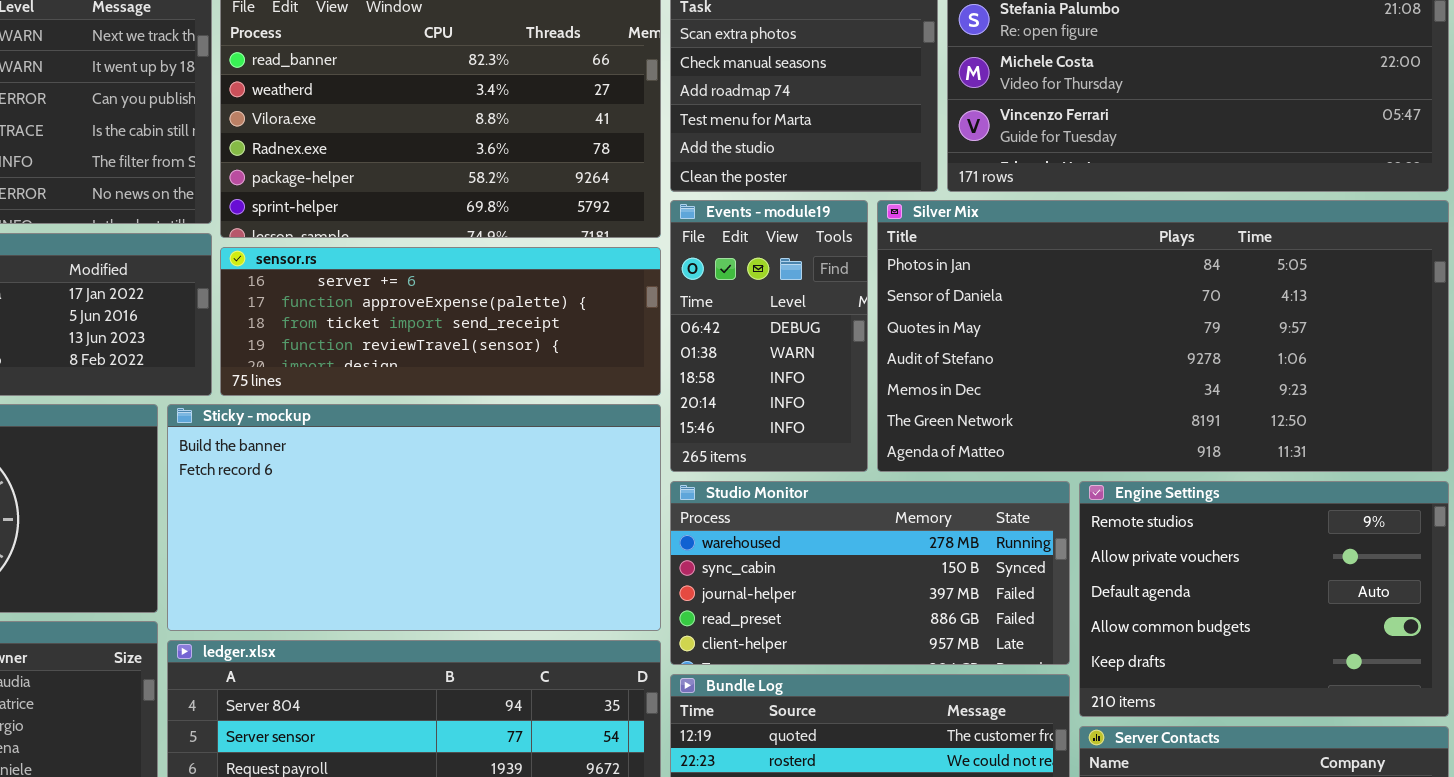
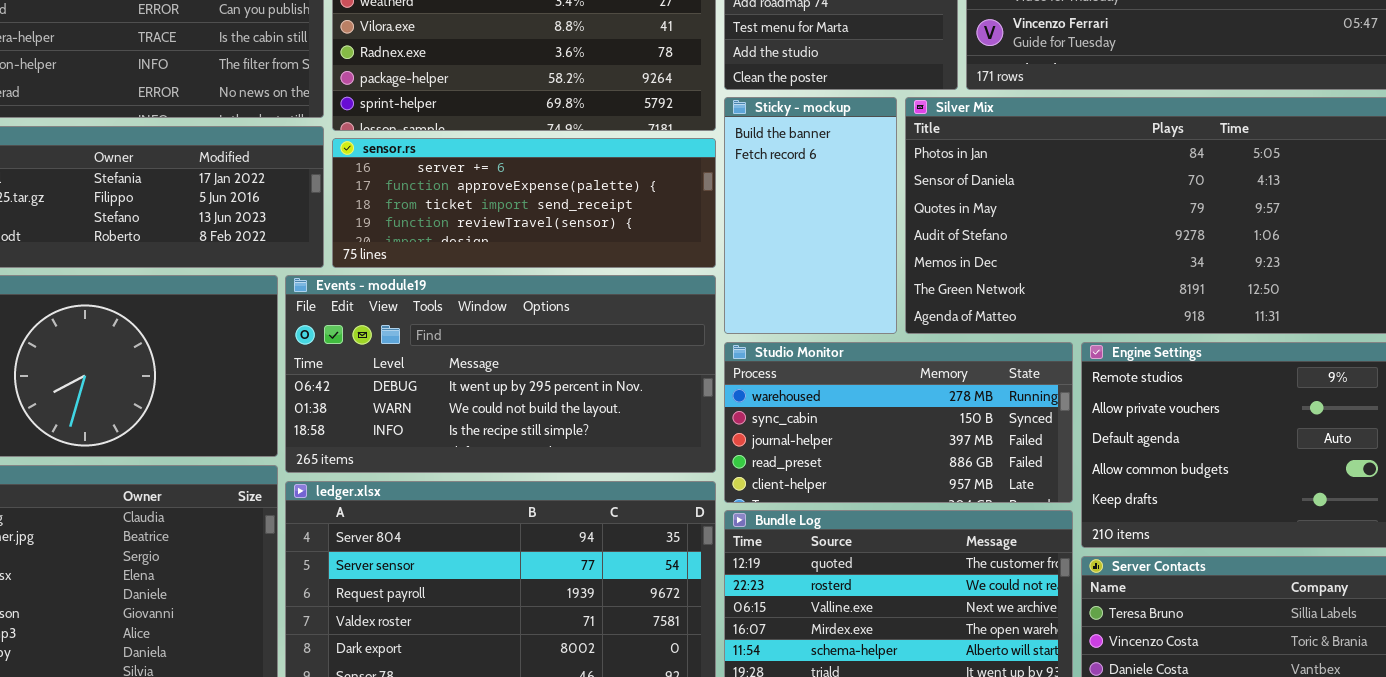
Events - module19: [670,200,868,472] -> [285,275,716,473], moved, resized
Sticky - mockup: [167,404,661,631] -> [724,97,897,334], moved, resized

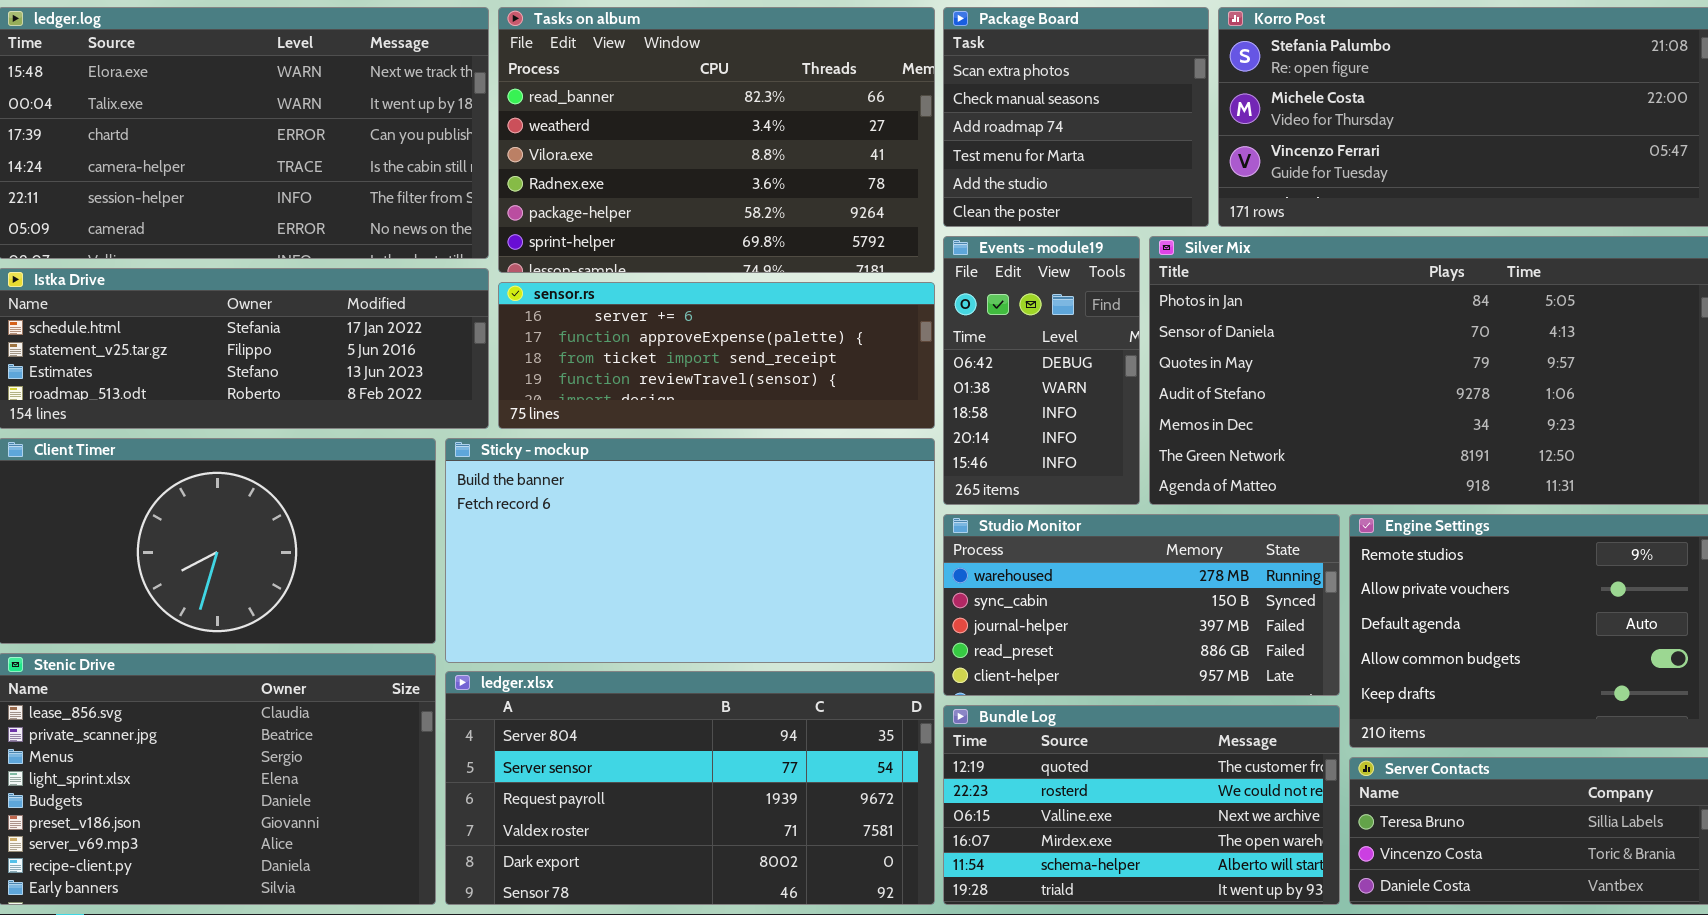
Sticky - mockup: [724,97,897,334] -> [445,438,935,663], moved, resized
Events - module19: [285,275,716,473] -> [943,236,1140,505], moved, resized

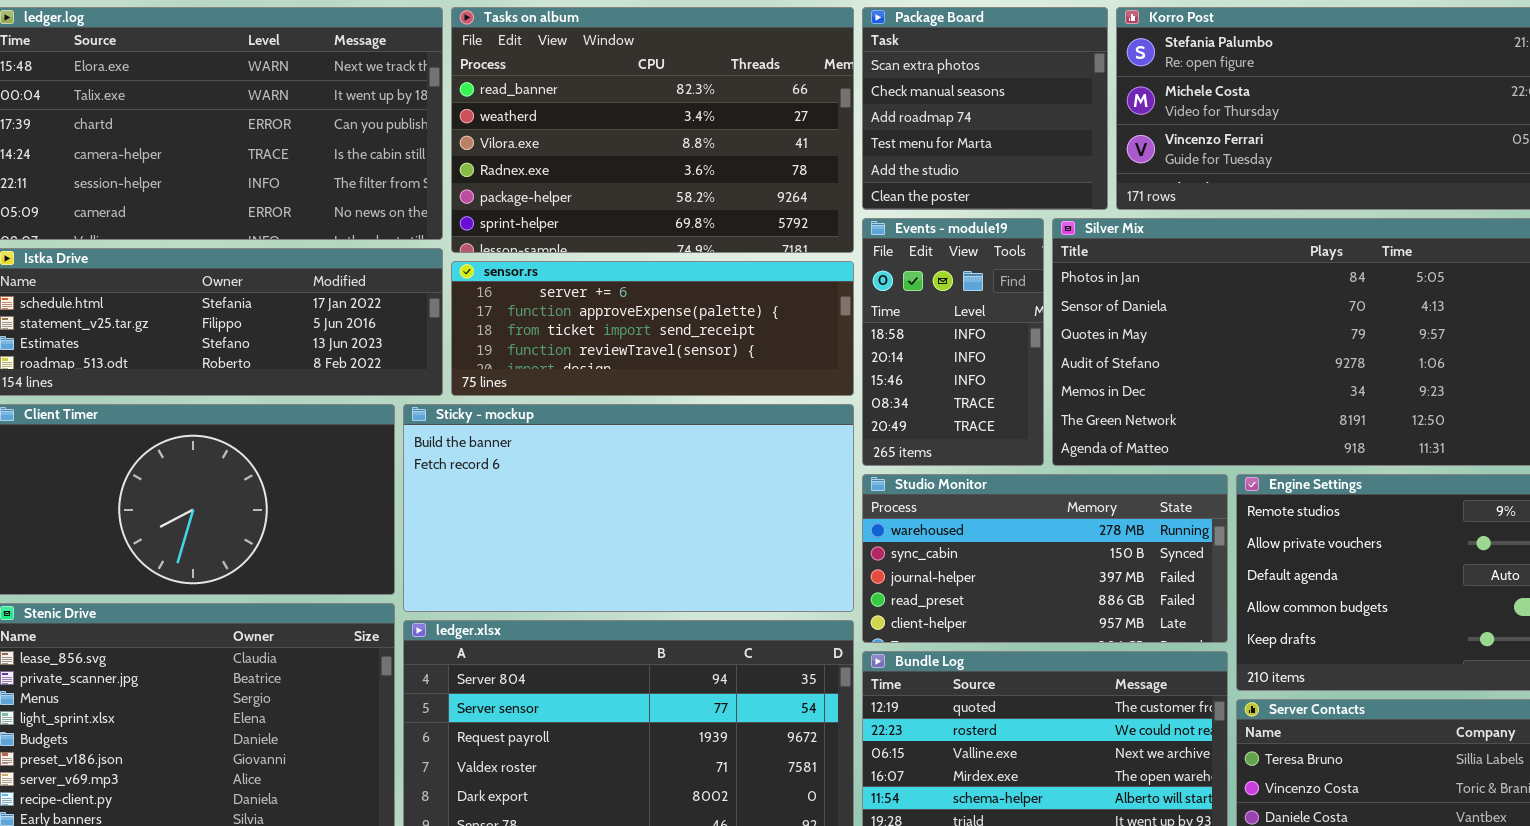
Events - module19: [943,236,1140,505] -> [862,218,1044,466], scrolled down 2 rows

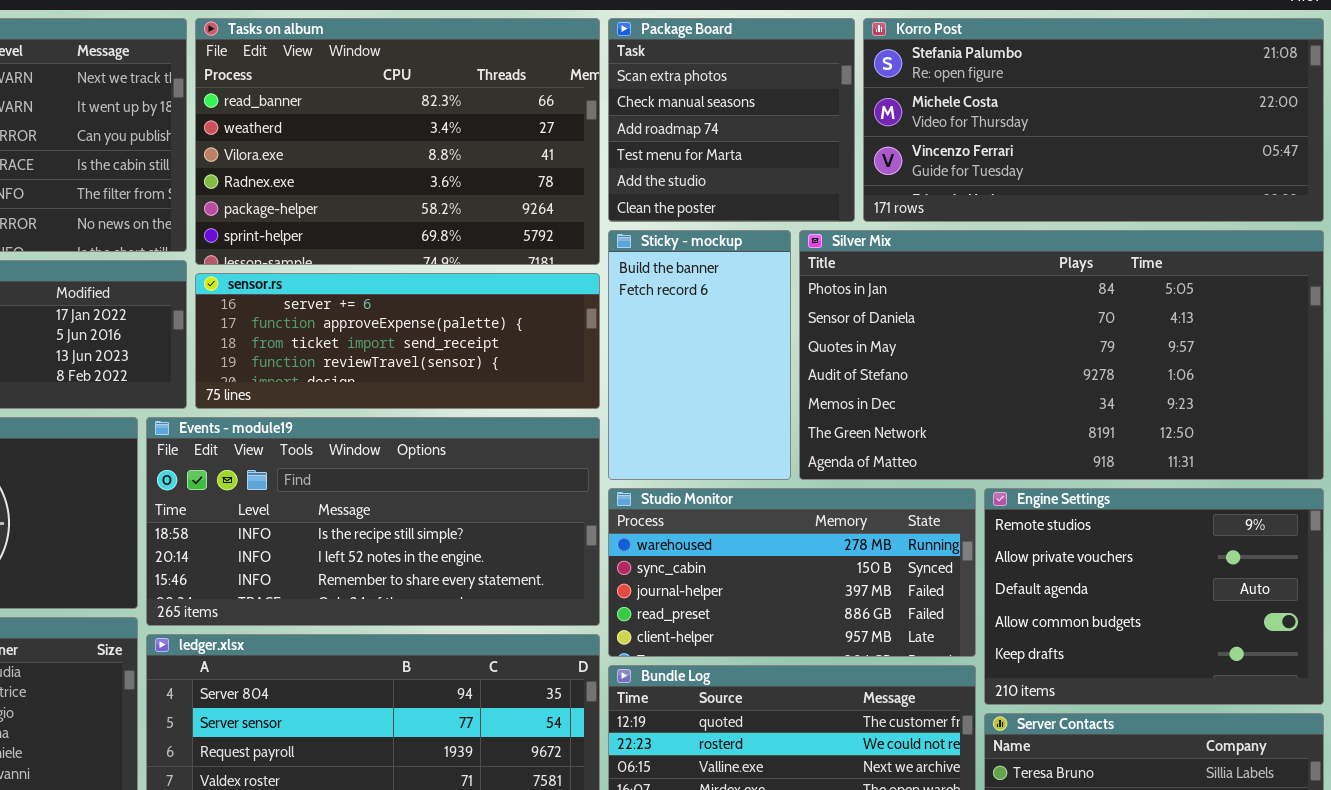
Events - module19: [862,218,1044,466] -> [146,417,600,626], moved, resized
Sticky - mockup: [403,404,854,612] -> [608,230,791,480], moved, resized

